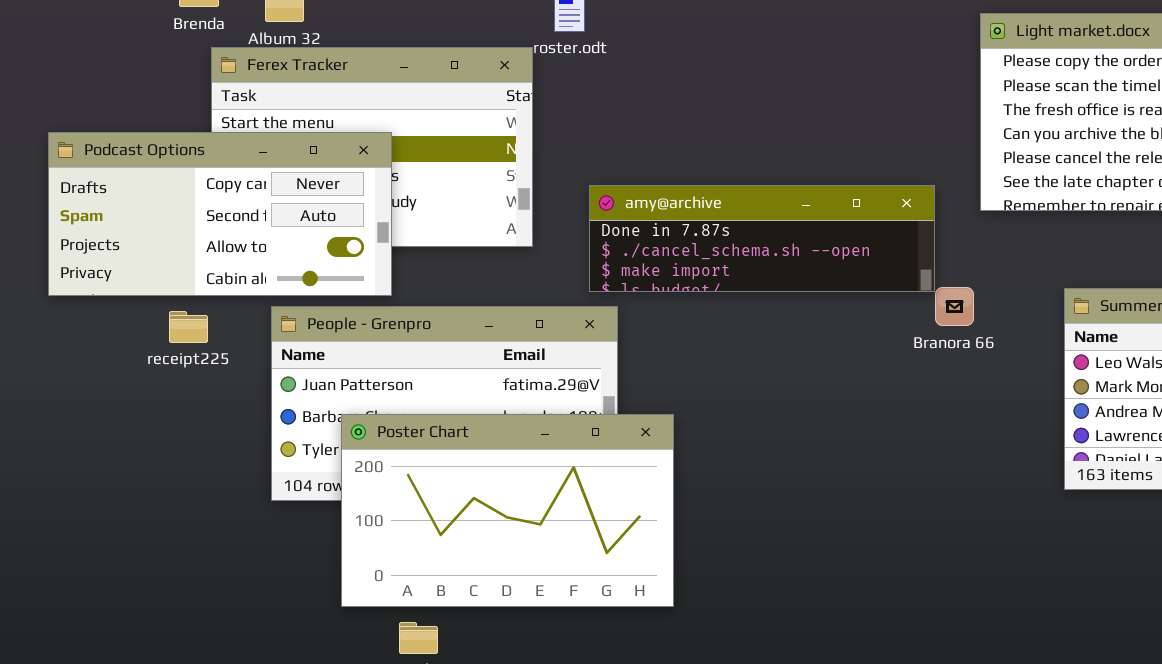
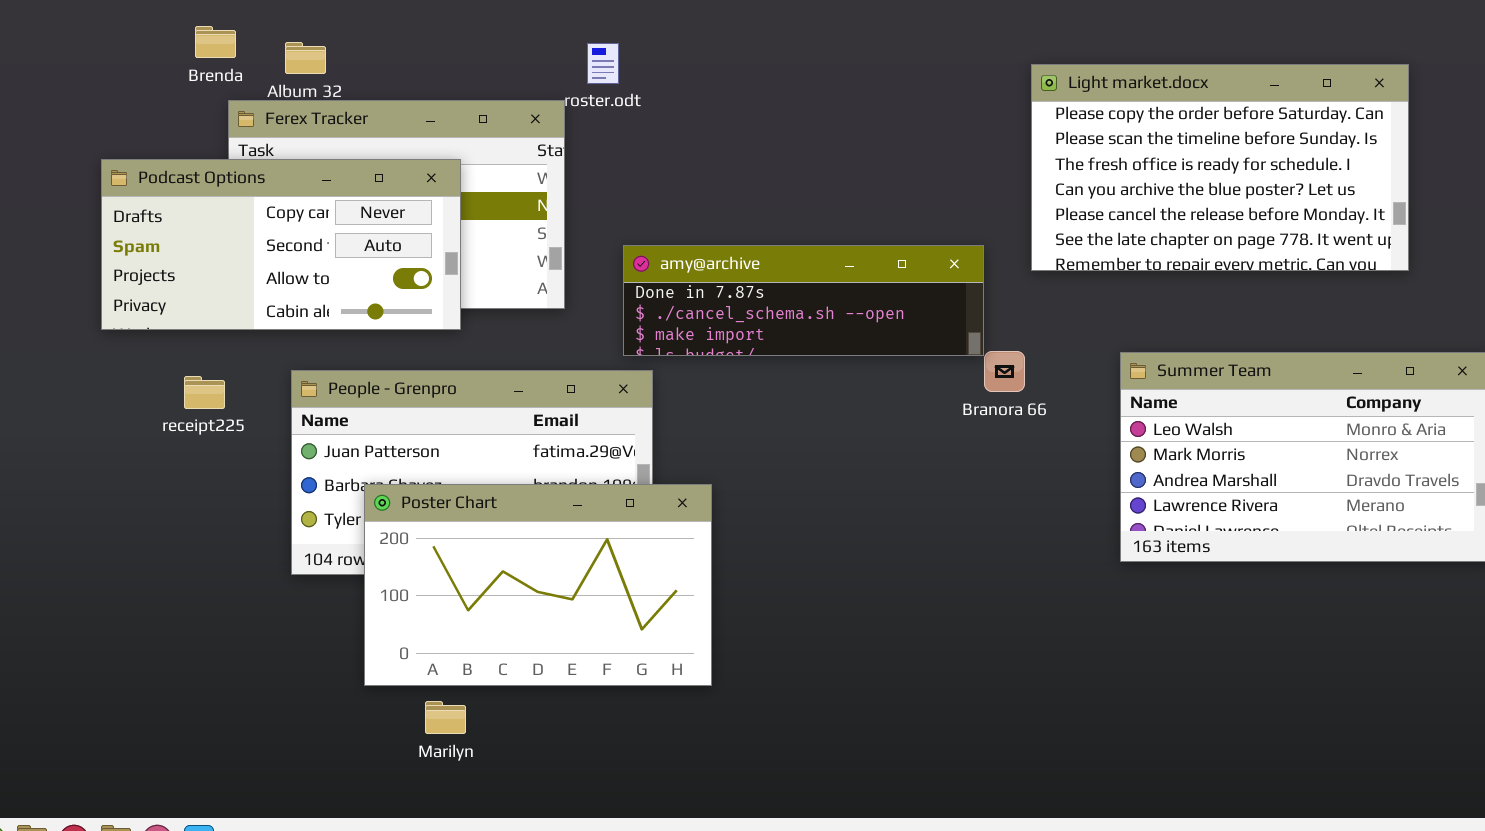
Podcast Options: [48,132,392,296] -> [101,159,461,330], moved

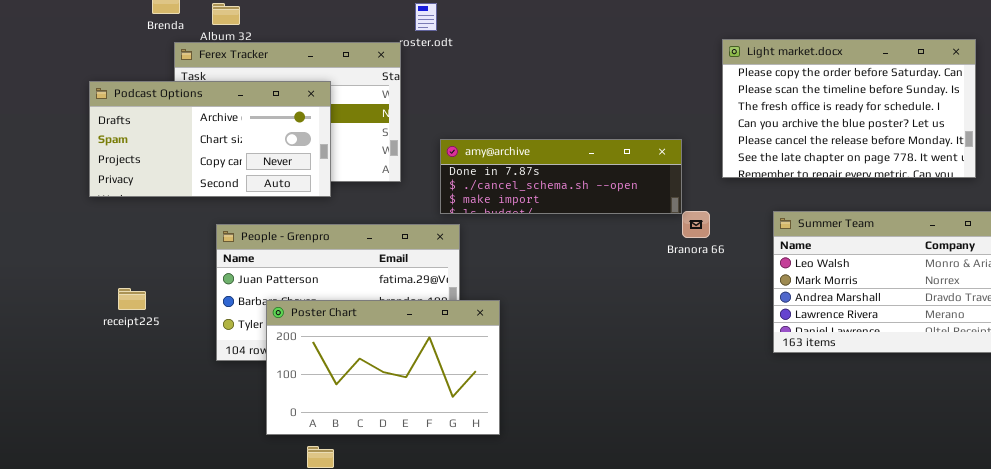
Light market.docx: [1031,64,1409,271] -> [722,39,976,178], moved
Podcast Options: [101,159,461,330] -> [89,81,331,197], scrolled up 2 rows
receipt225: [184,376,225,409] -> [118,288,146,310], moved

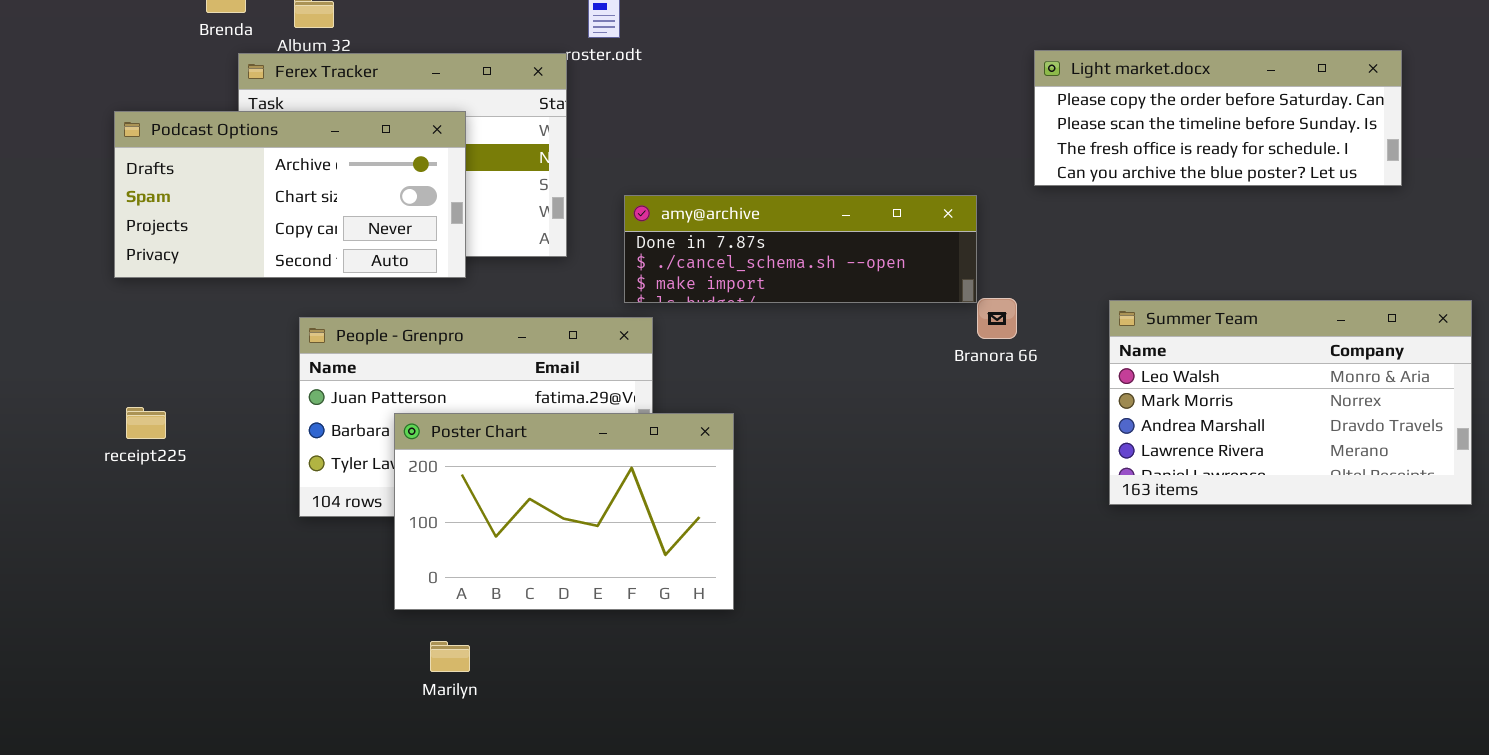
Light market.docx: [722,39,976,178] -> [1034,50,1402,186], resized
receipt225: [118,288,146,310] -> [126,407,166,439], moved
Poster Chart: [266,300,500,435] -> [394,413,734,610], moved

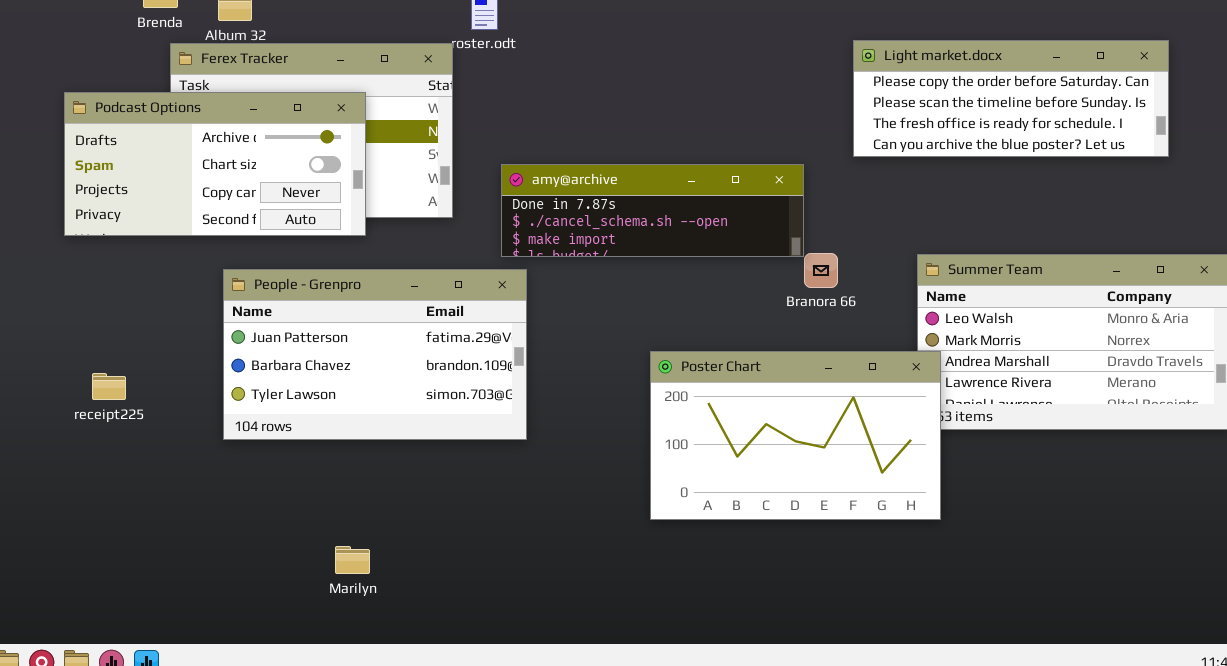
receipt225: [126,407,166,439] -> [92,373,126,400], moved
Poster Chart: [394,413,734,610] -> [650,351,941,520], moved

